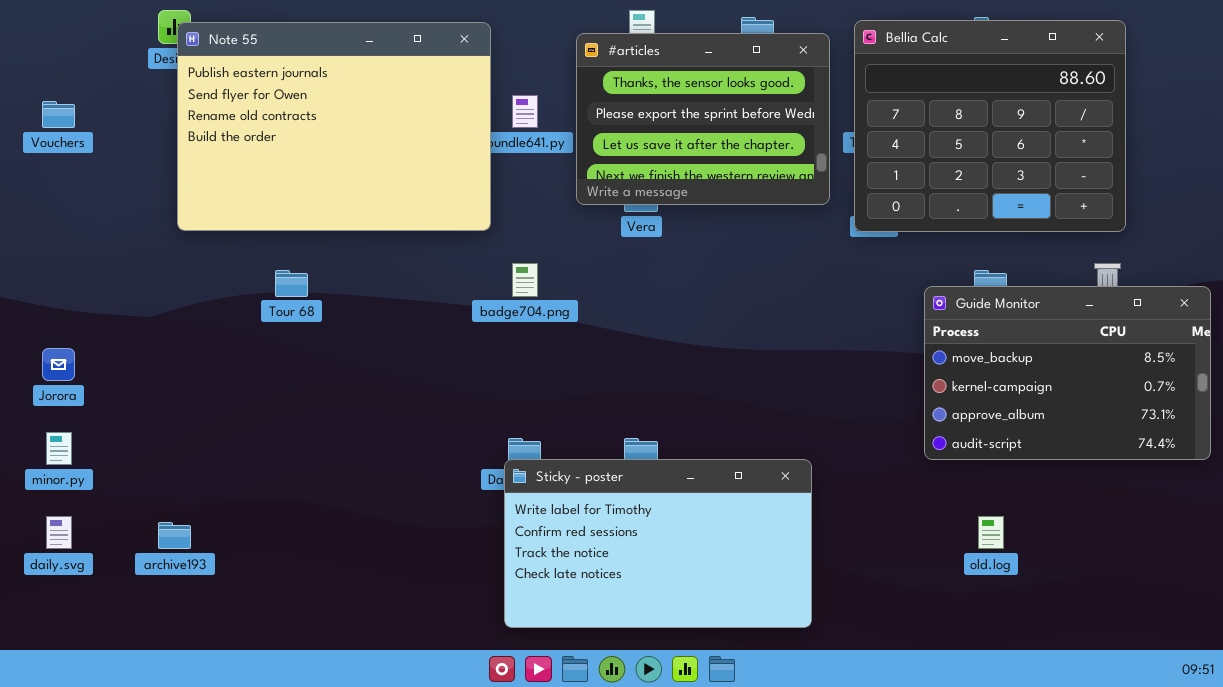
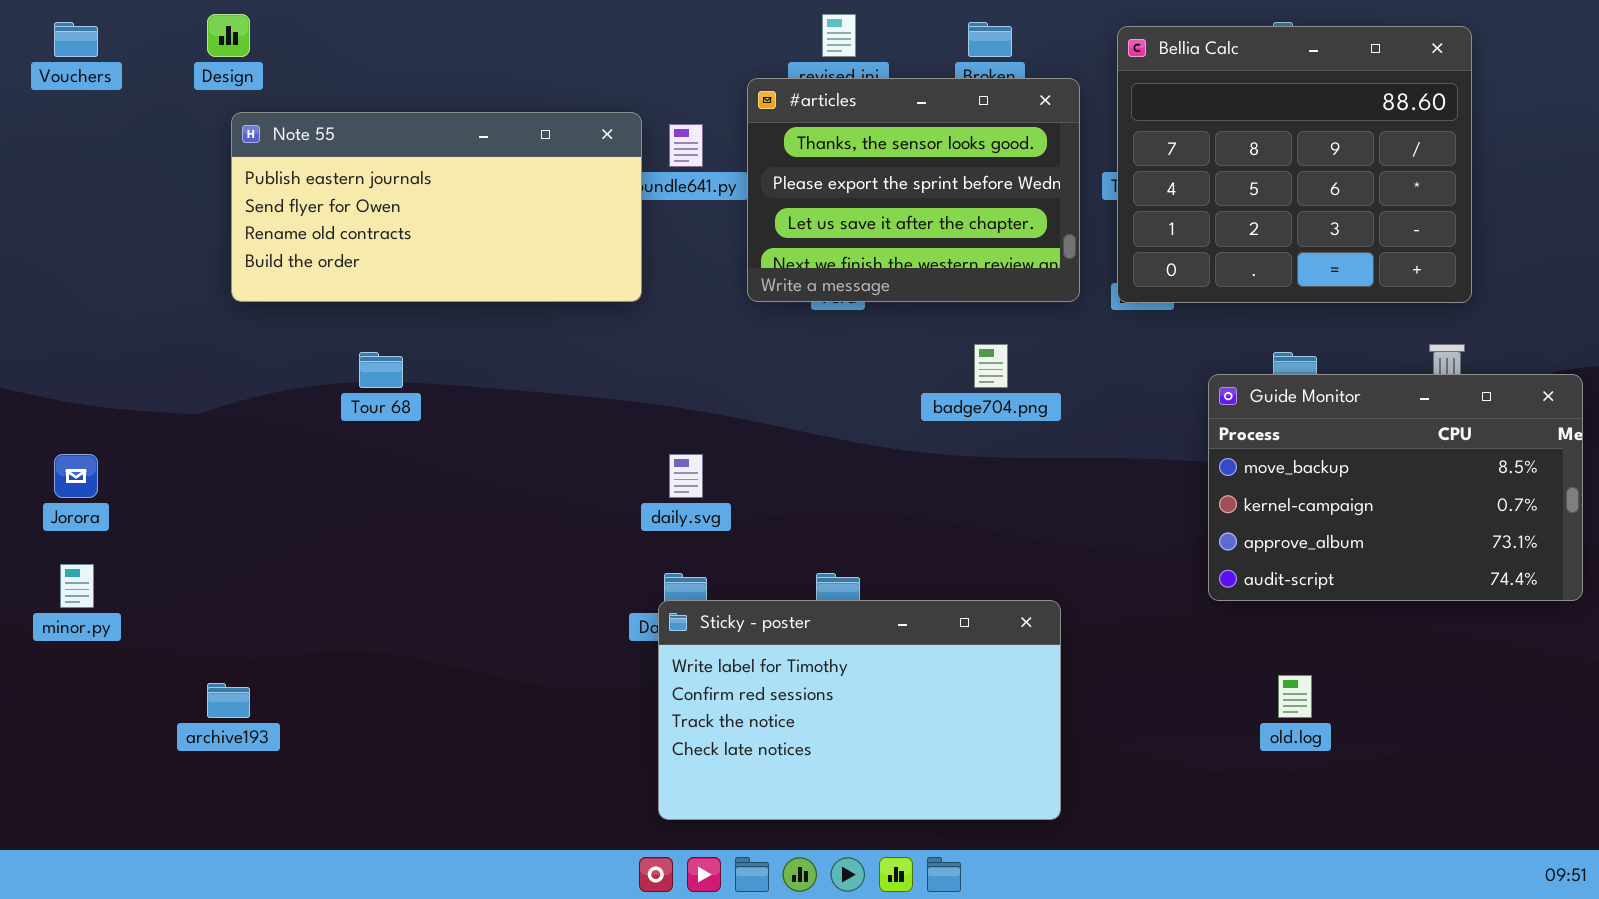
Note 55: [177,22,491,231] -> [231,112,642,302], resized
#articles: [576,33,830,205] -> [747,78,1080,302], moved
Vouchers: [42,101,75,128] -> [54,22,98,57], moved
badge704.png: [512,263,538,297] -> [974,344,1008,388], moved
daily.svg: [46,516,72,549] -> [669,454,703,498], moved

